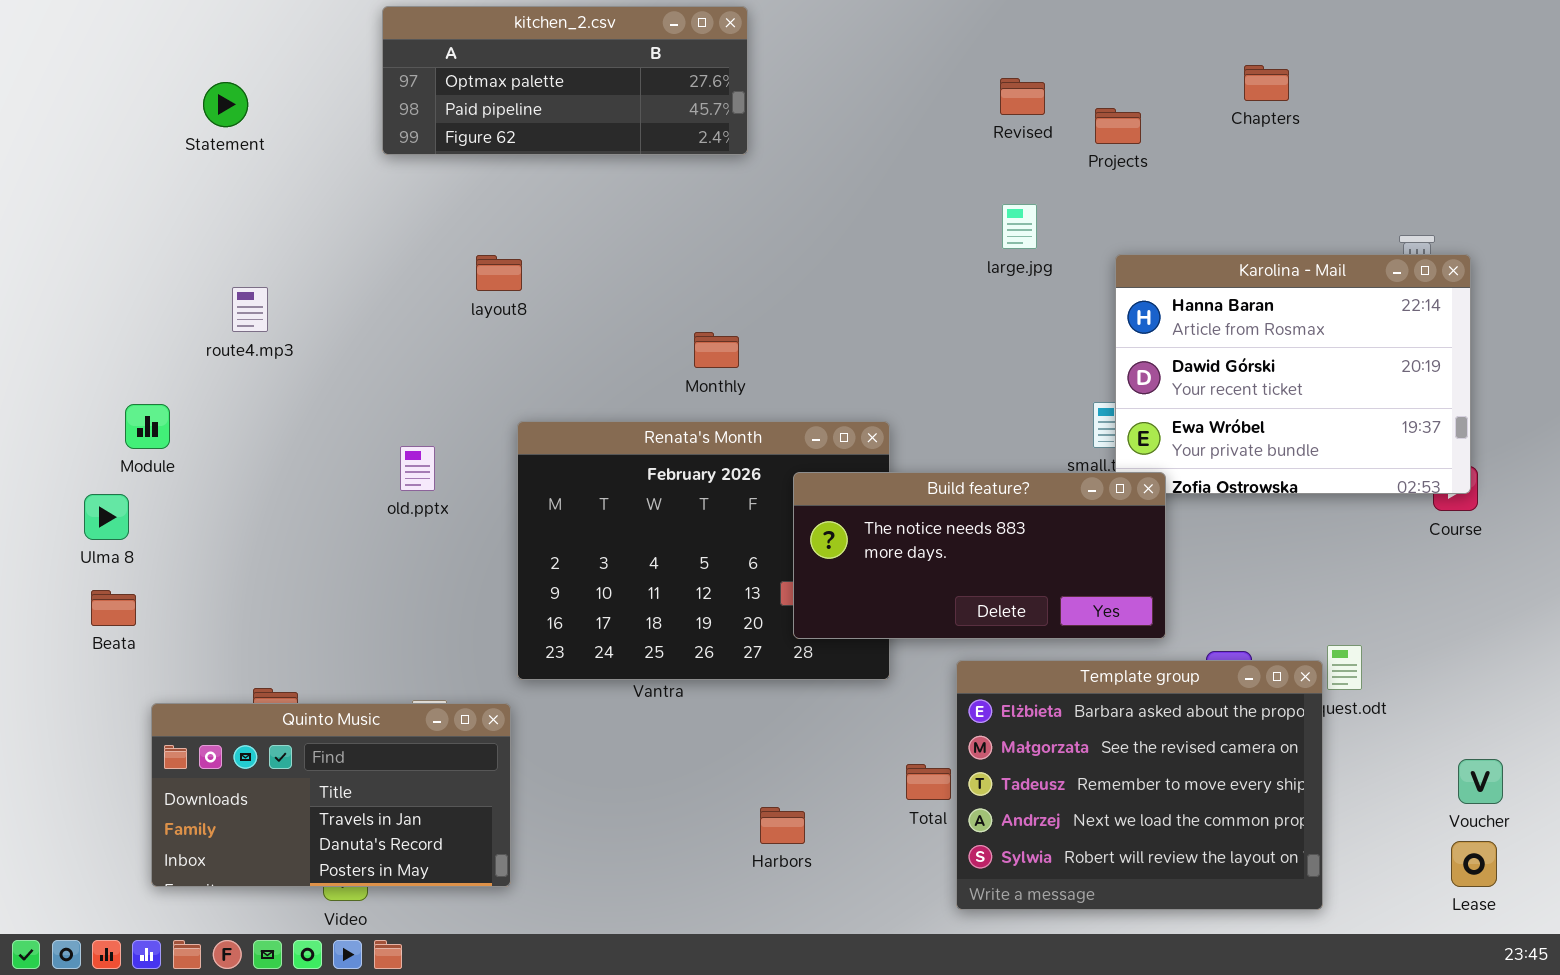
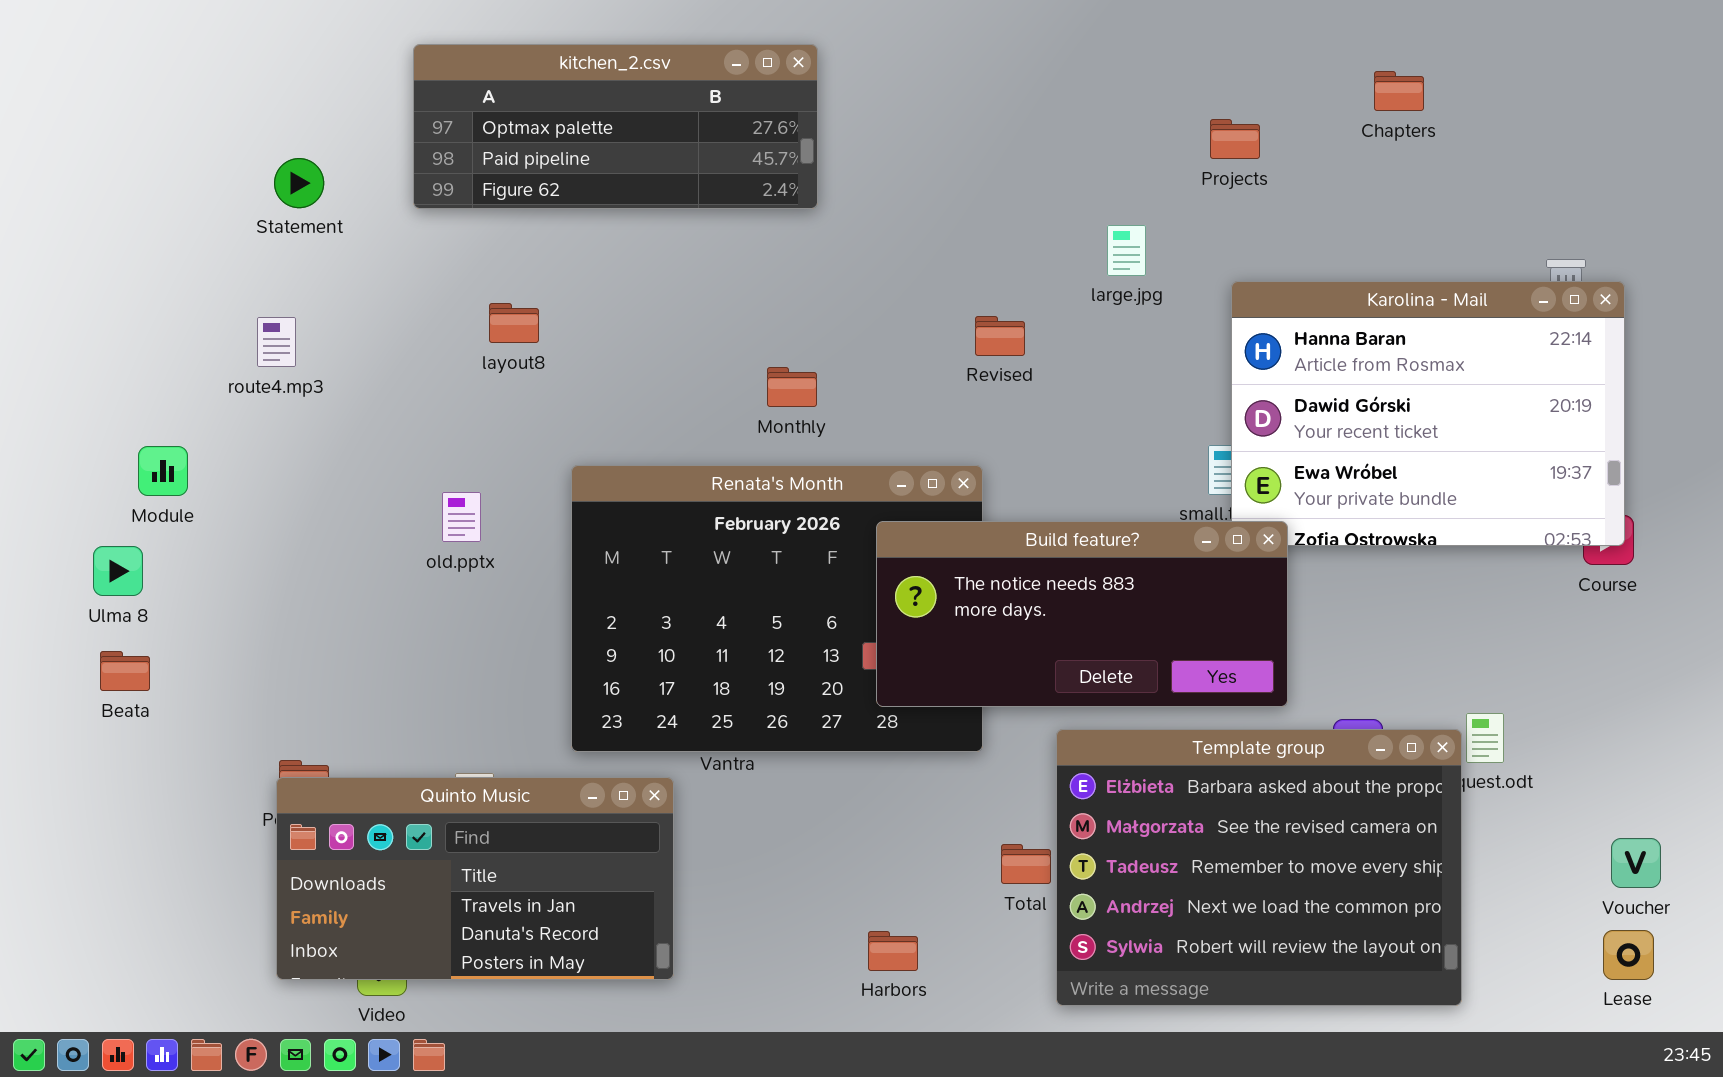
kitchen_2.csv: [382,6,748,155] -> [413,44,818,209], moved
Revised: [1000,78,1045,115] -> [975,316,1025,356], moved
Statement: [203,82,248,127] -> [274,158,324,208], moved
layout8: [476,255,522,291] -> [489,303,539,343], moved
Quinto Music: [151,703,511,887] -> [276,777,674,980], moved
Harbors: [760,807,805,844] -> [868,931,918,971], moved

